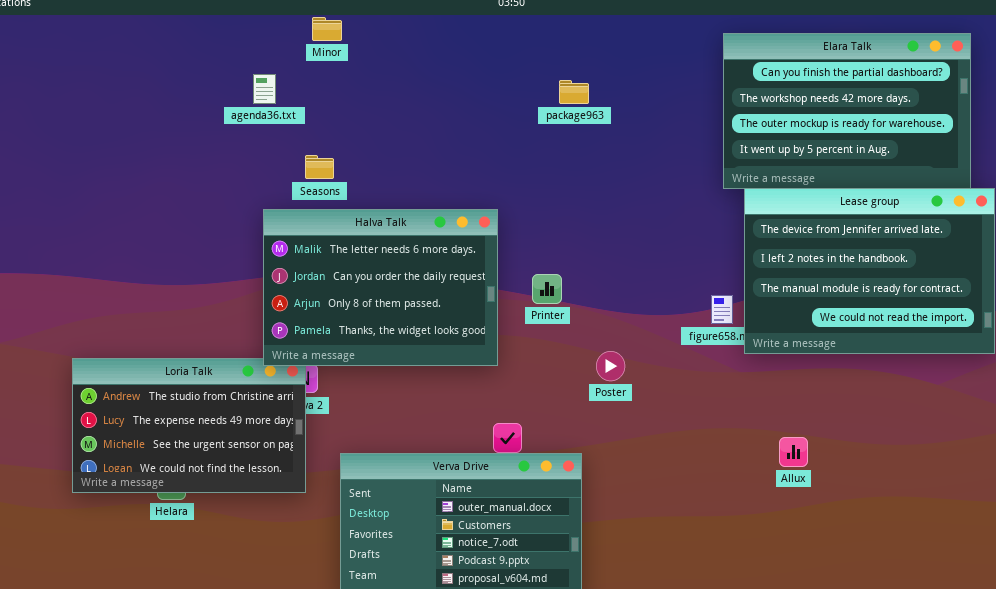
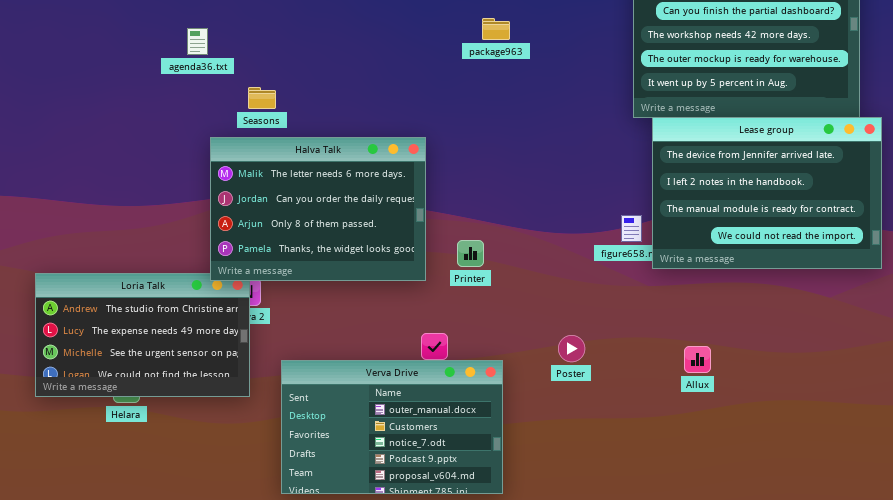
agenda36.txt: [253,74,276,104] -> [187,28,208,55], moved
Printer: [532,274,562,304] -> [457,240,484,267], moved
Poster: [596,351,625,381] -> [558,335,585,362], moved

